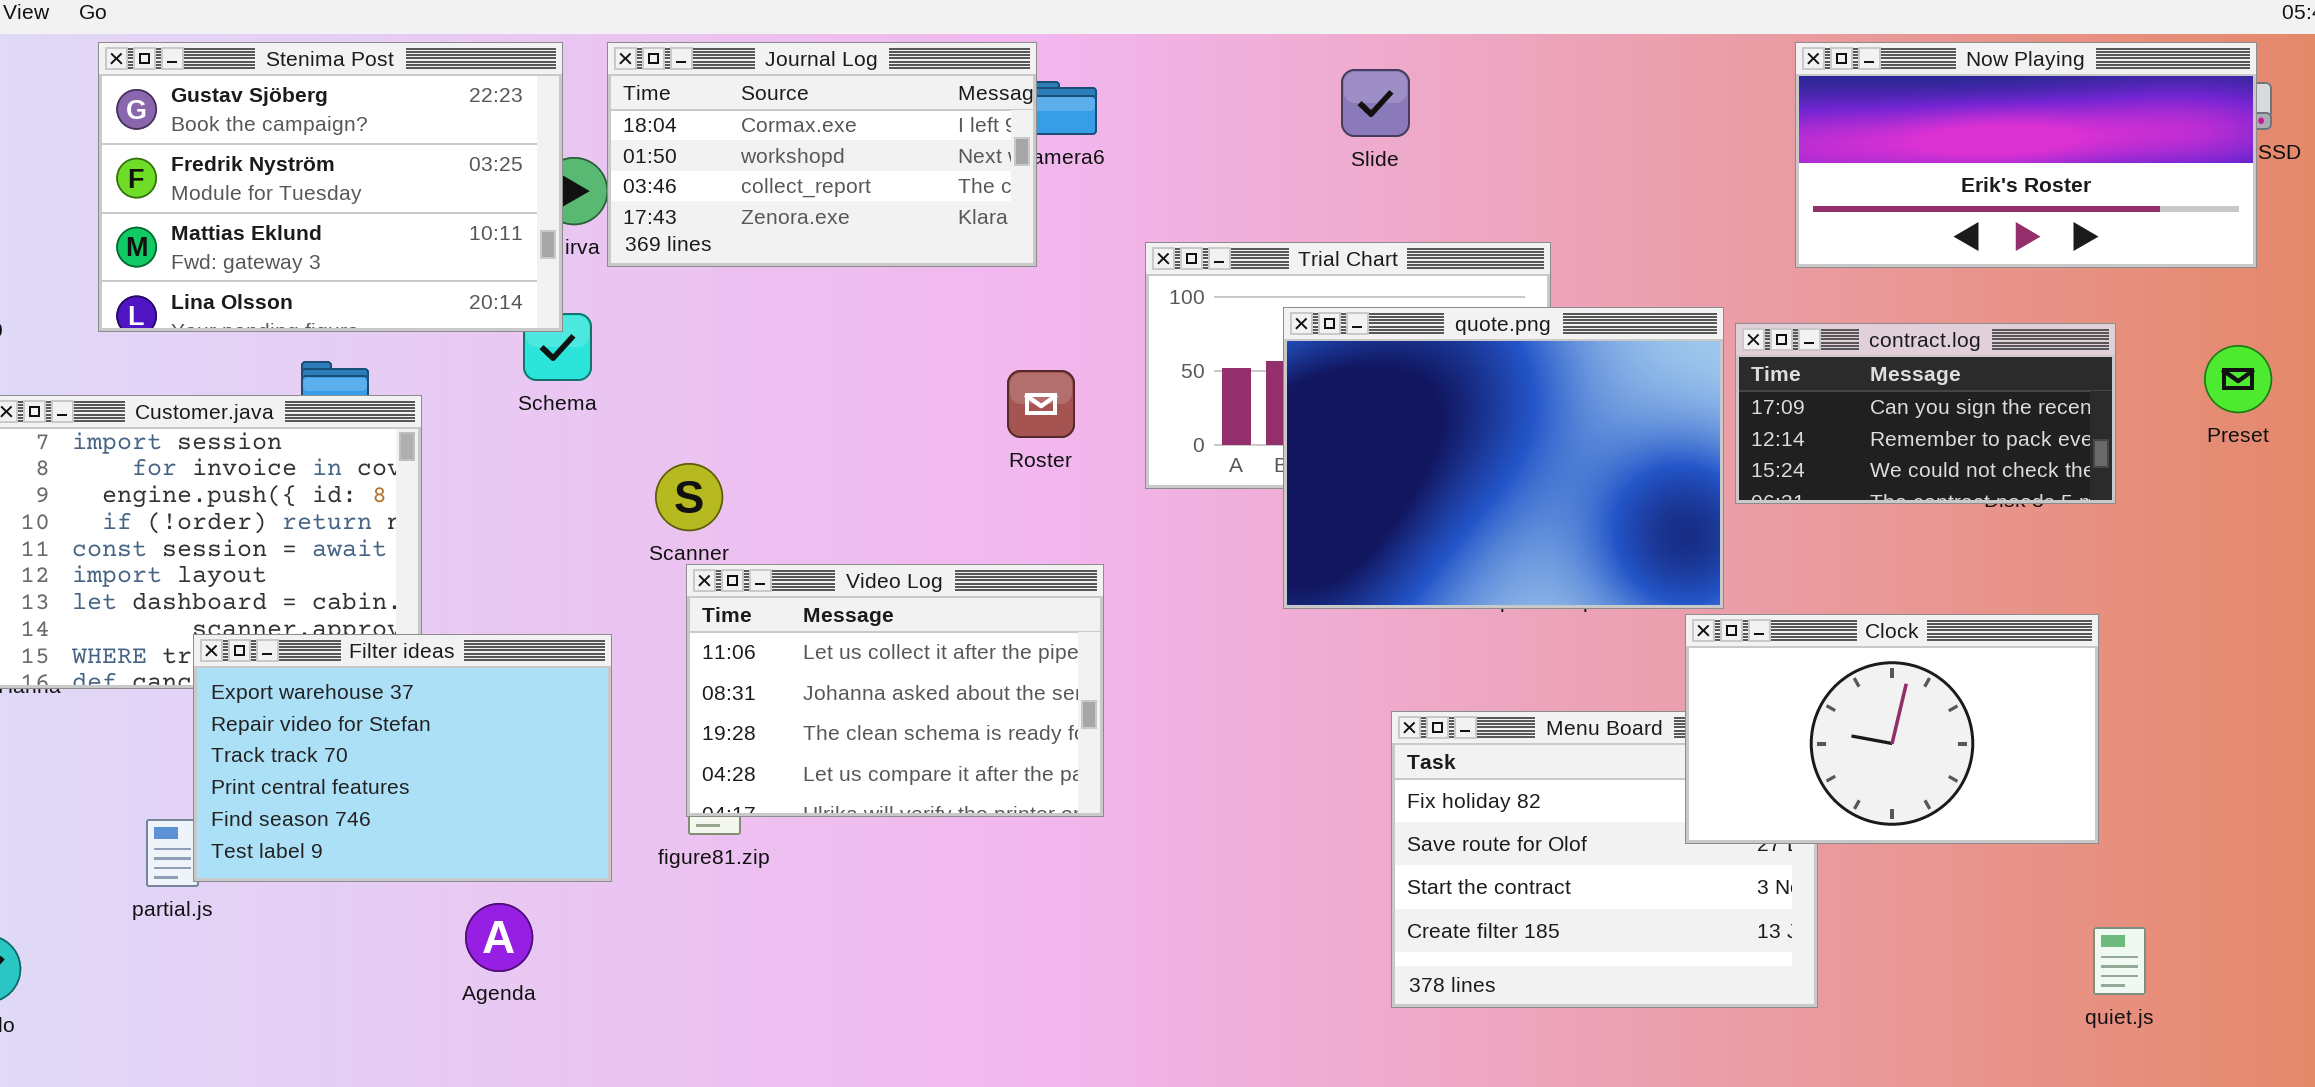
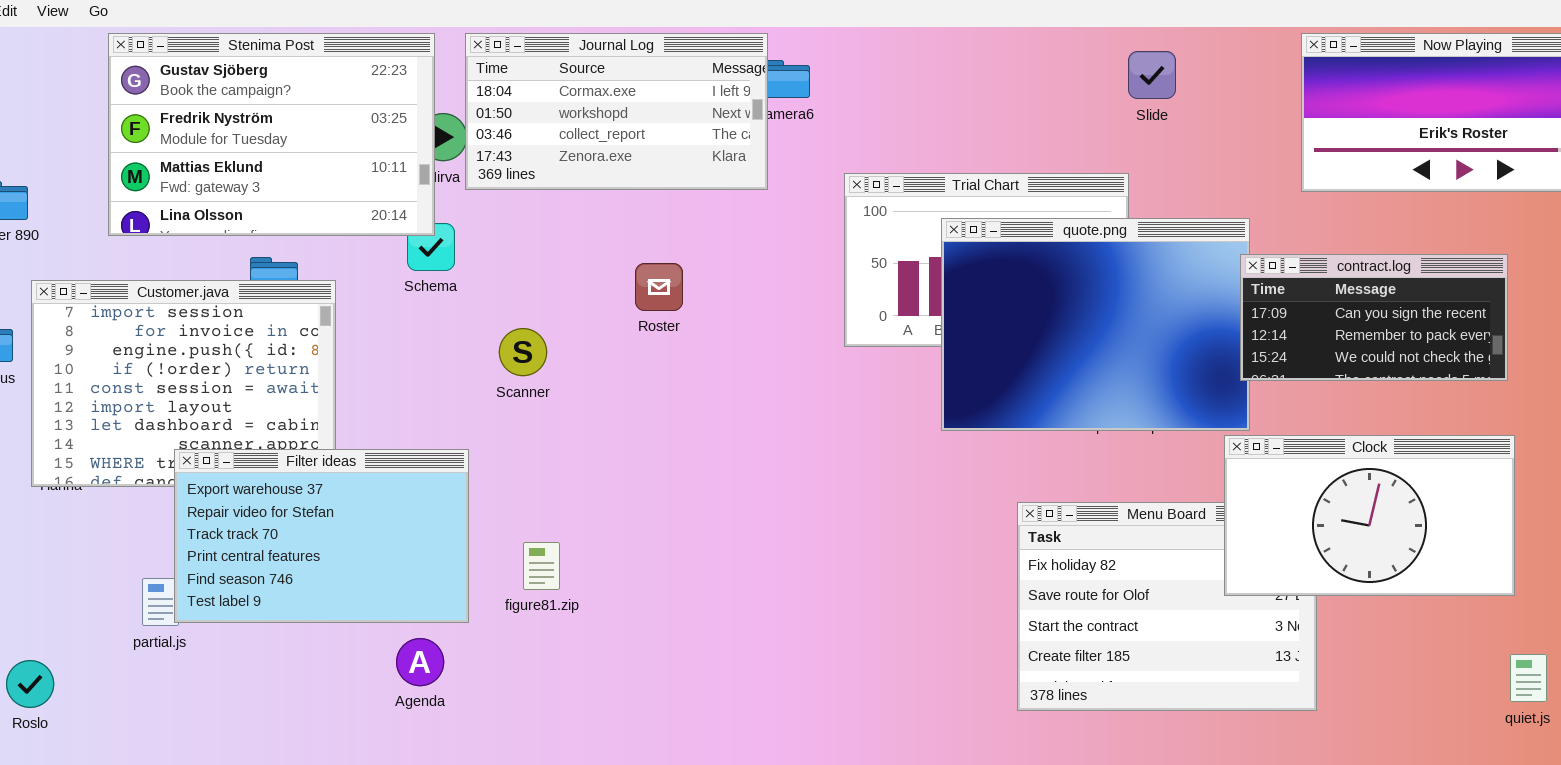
Slide: [1341,69,1410,137] -> [1128,51,1176,99], moved
contract.log: [1735,323,2116,504] -> [1240,254,1508,381], moved
Roster: [1007,370,1075,438] -> [635,263,683,311], moved
Video Log: [686,564,1104,817] -> none, closed
Agenda: [465,903,533,972] -> [396,638,444,686], moved

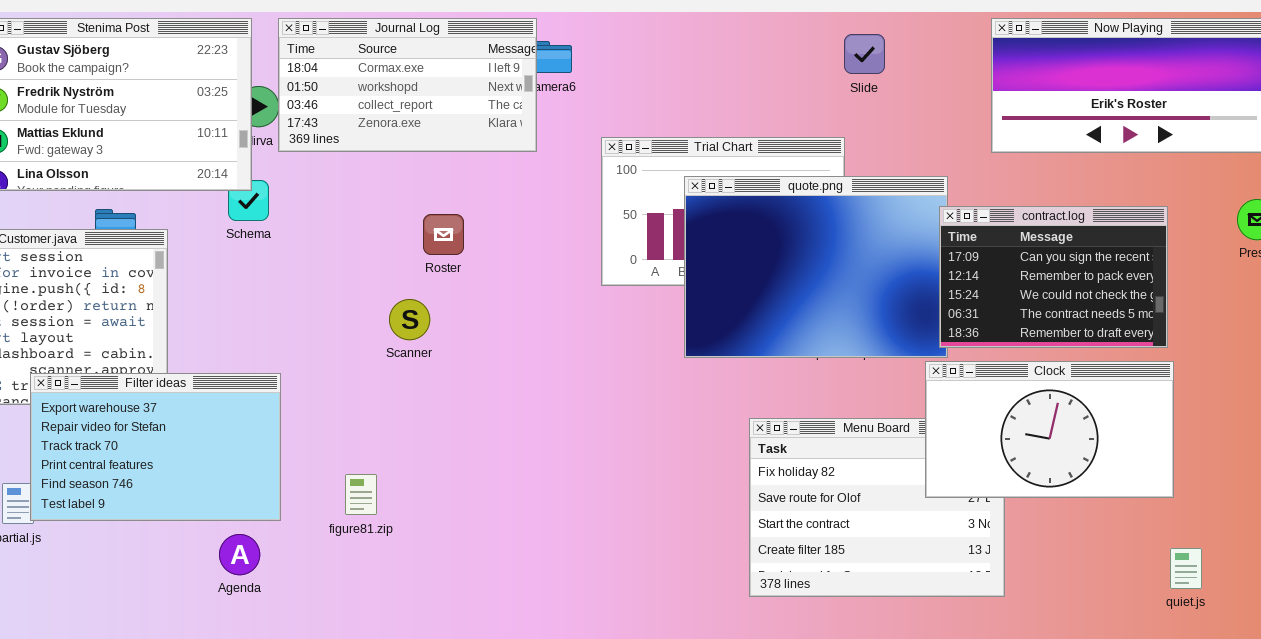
contract.log: [1240,254,1508,381] -> [939,206,1168,348], resized
Scanner: [499,328,547,376] -> [389,299,430,340], moved
figure81.zip: [523,542,560,590] -> [345,474,377,515], moved

